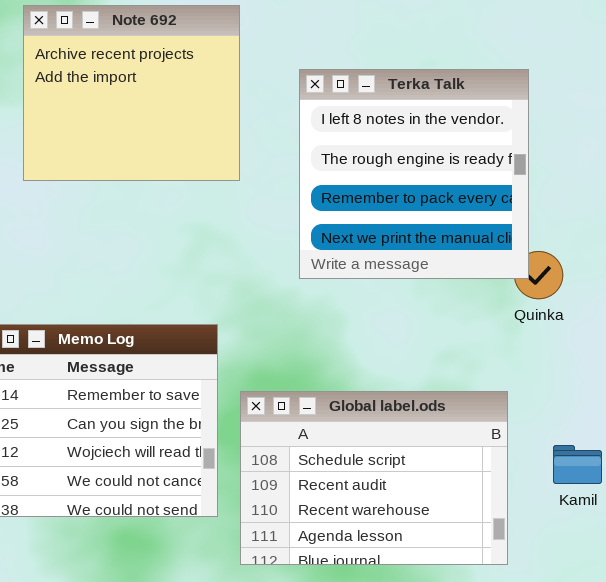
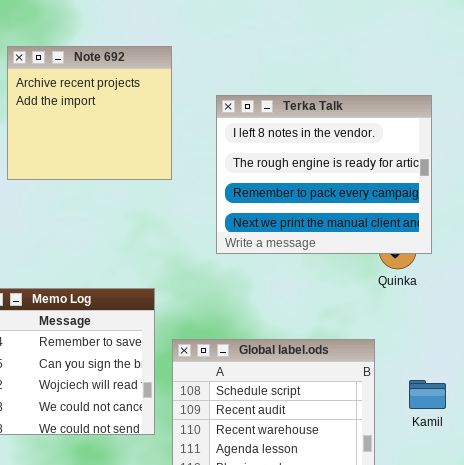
Terka Talk: [299,69,529,279] -> [216,95,432,254], resized

